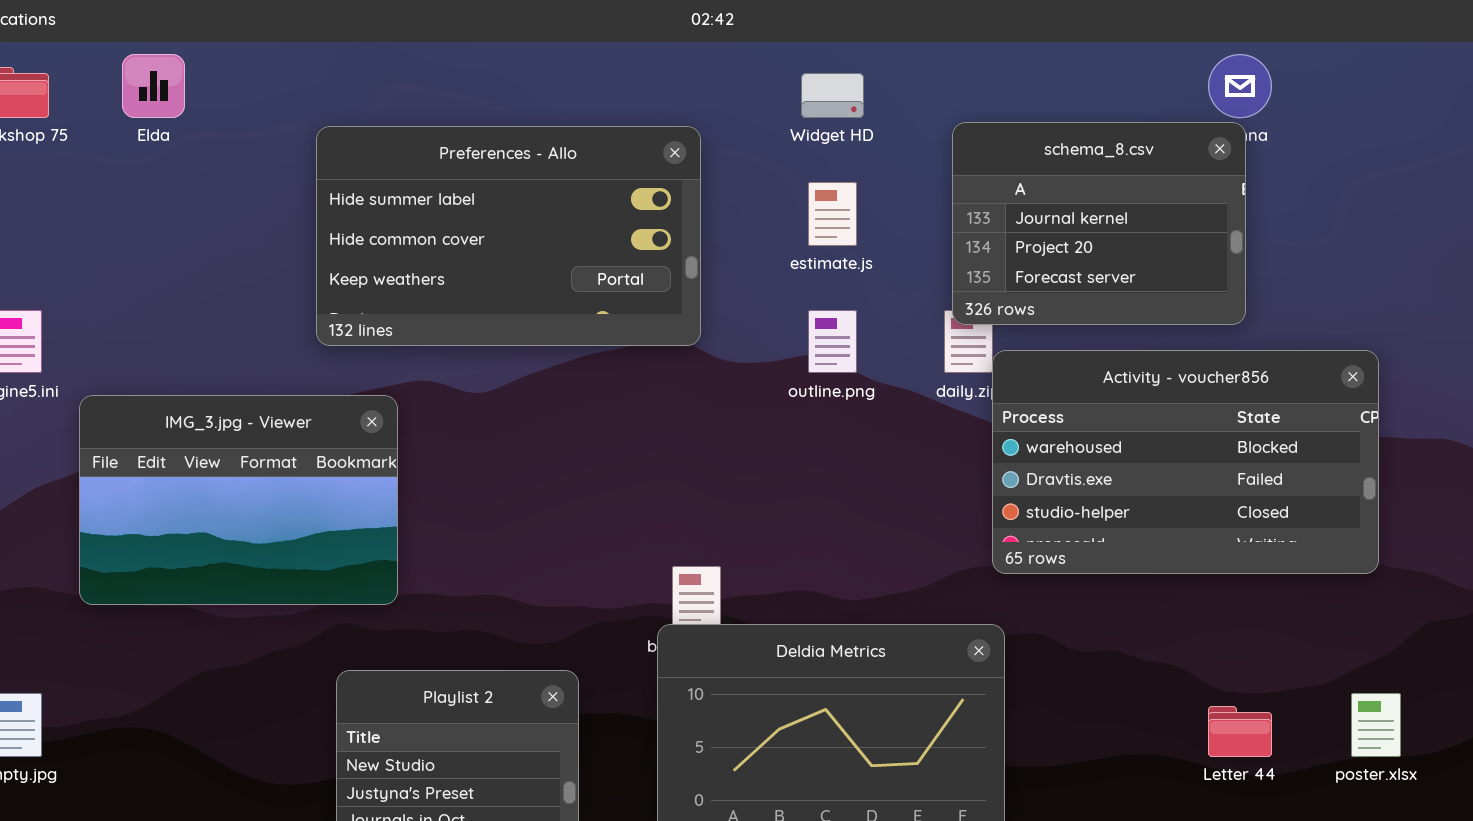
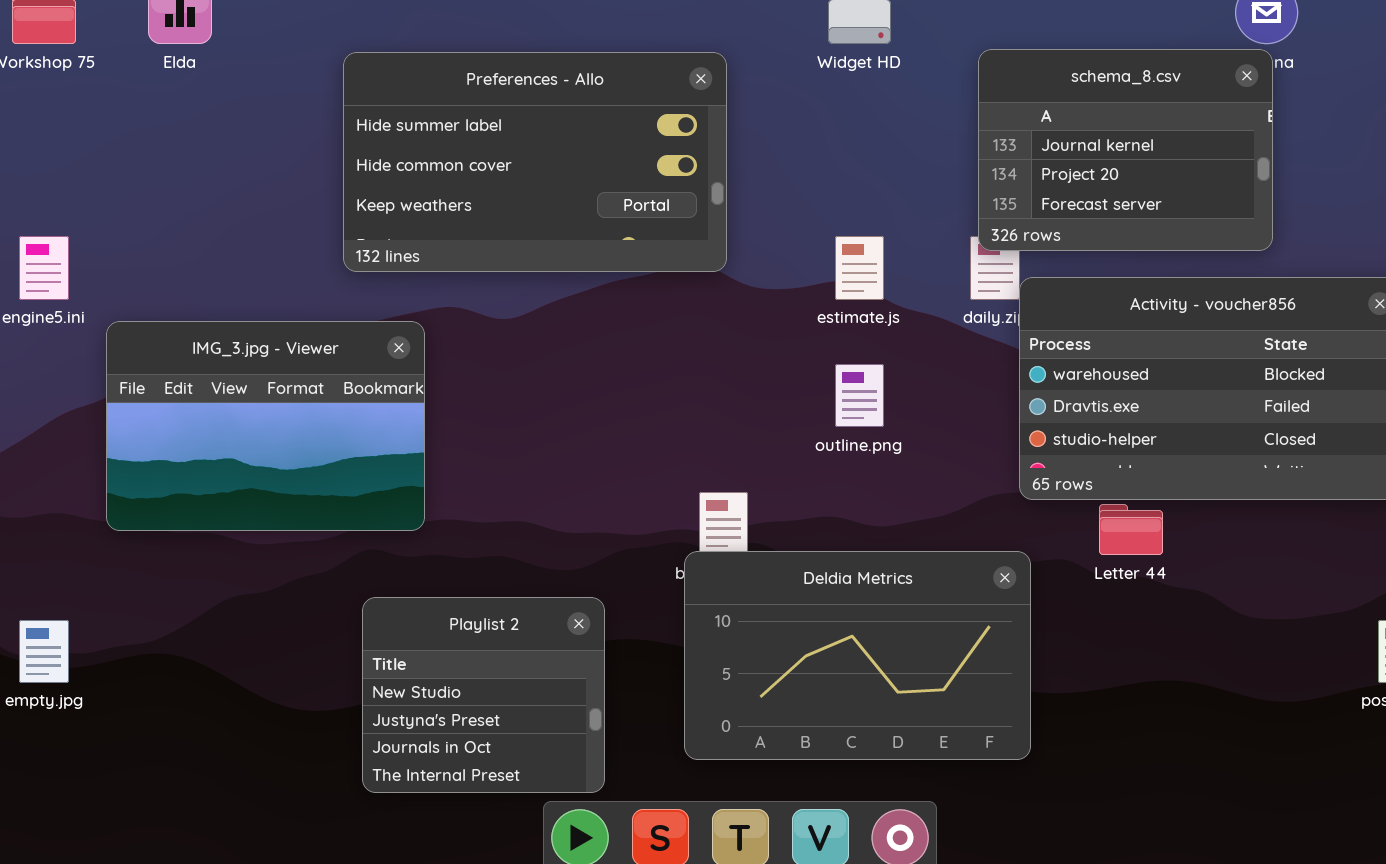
estimate.js: [808,182,857,246] -> [835,236,884,300], moved
outline.png: [808,310,857,373] -> [835,364,884,427], moved
Letter 44: [1208,706,1272,757] -> [1099,504,1163,555], moved

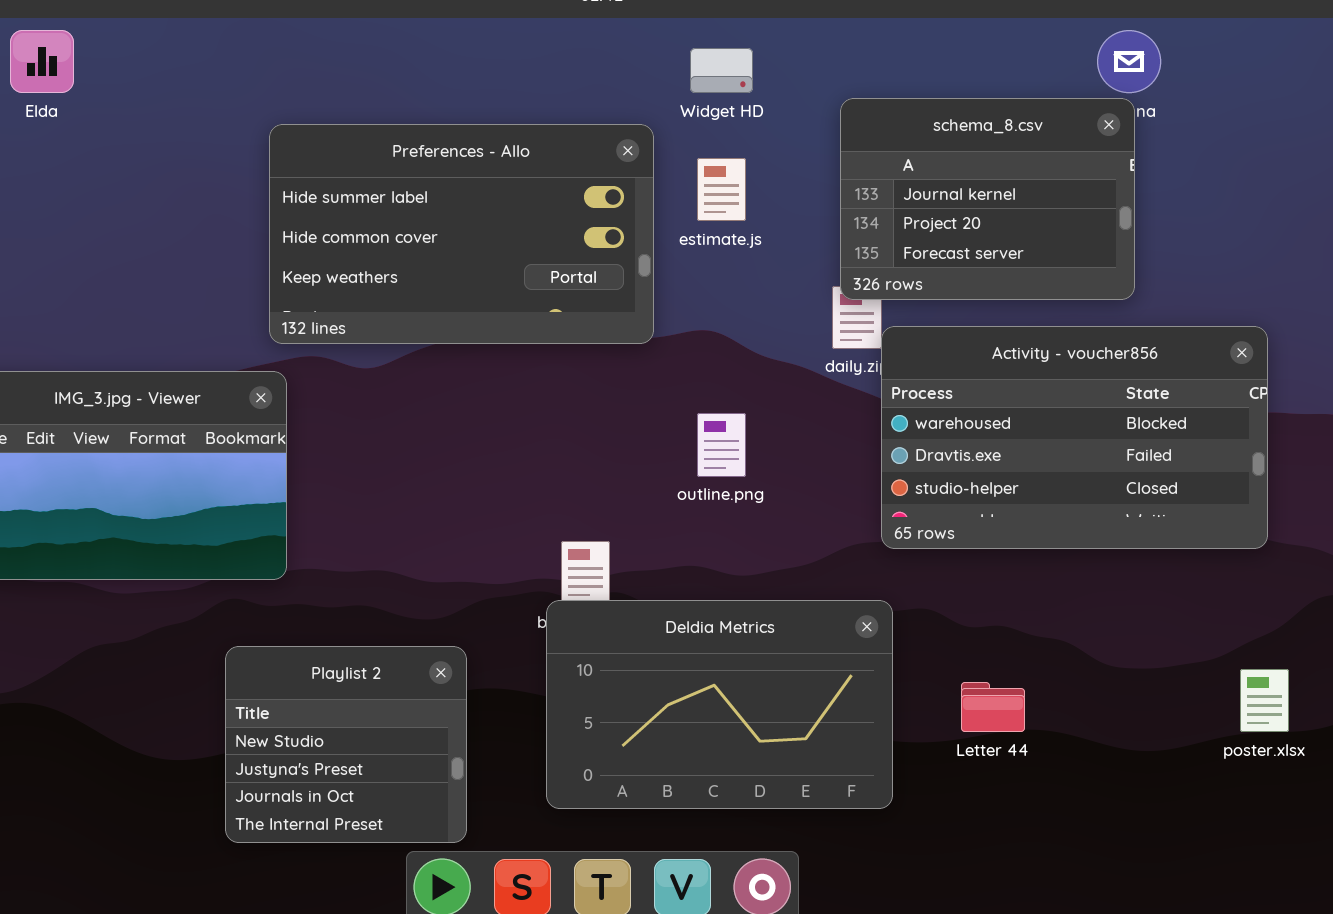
Preferences - Allo: [343,52,727,272] -> [269,124,654,344], moved
estimate.js: [835,236,884,300] -> [697,158,746,221], moved
Letter 44: [1099,504,1163,555] -> [961,682,1025,732], moved

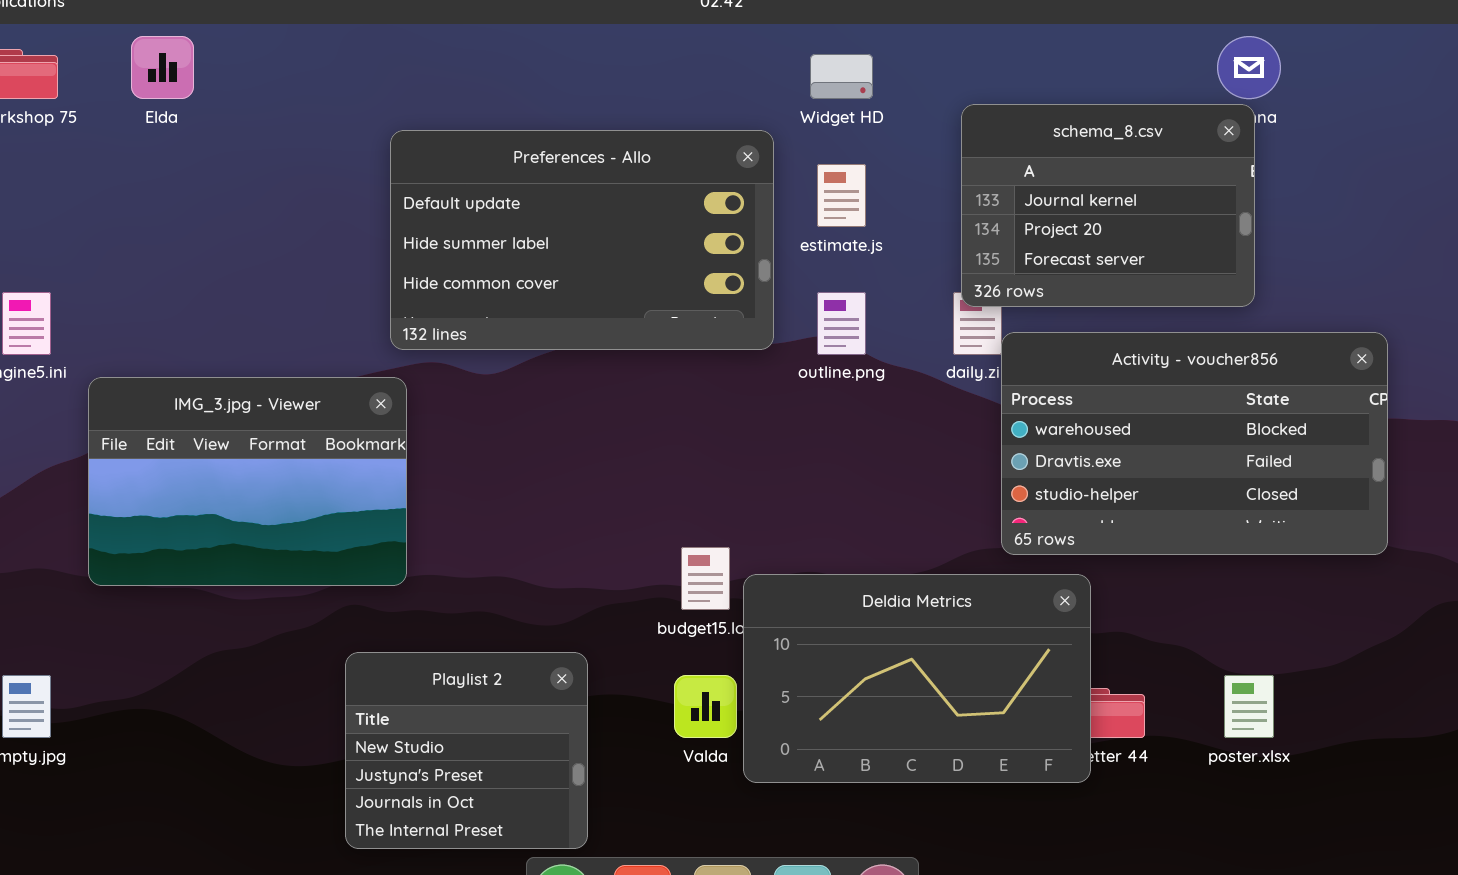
Preferences - Allo: [269,124,654,344] -> [390,130,774,350], scrolled up 1 row
outline.png: [697,413,746,477] -> [817,292,866,355], moved
Deldia Metrics: [546,600,893,809] -> [743,574,1091,783], moved
poster.xlsx: [1240,669,1289,732] -> [1224,675,1274,738], moved

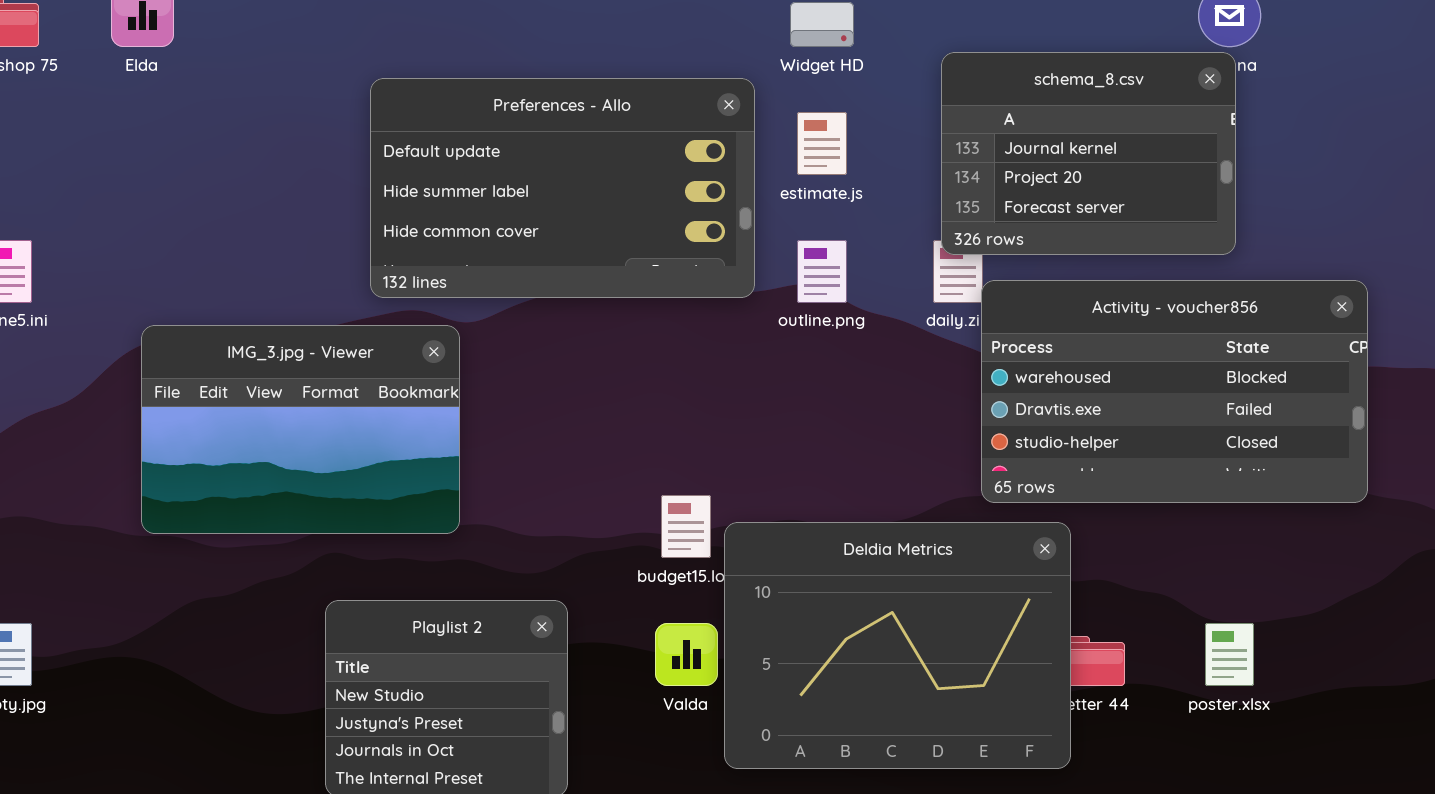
IMG_3.jpg - Viewer: [88,377,407,586] -> [141,325,460,534], moved
Deldia Metrics: [743,574,1091,783] -> [724,522,1071,769], resized

